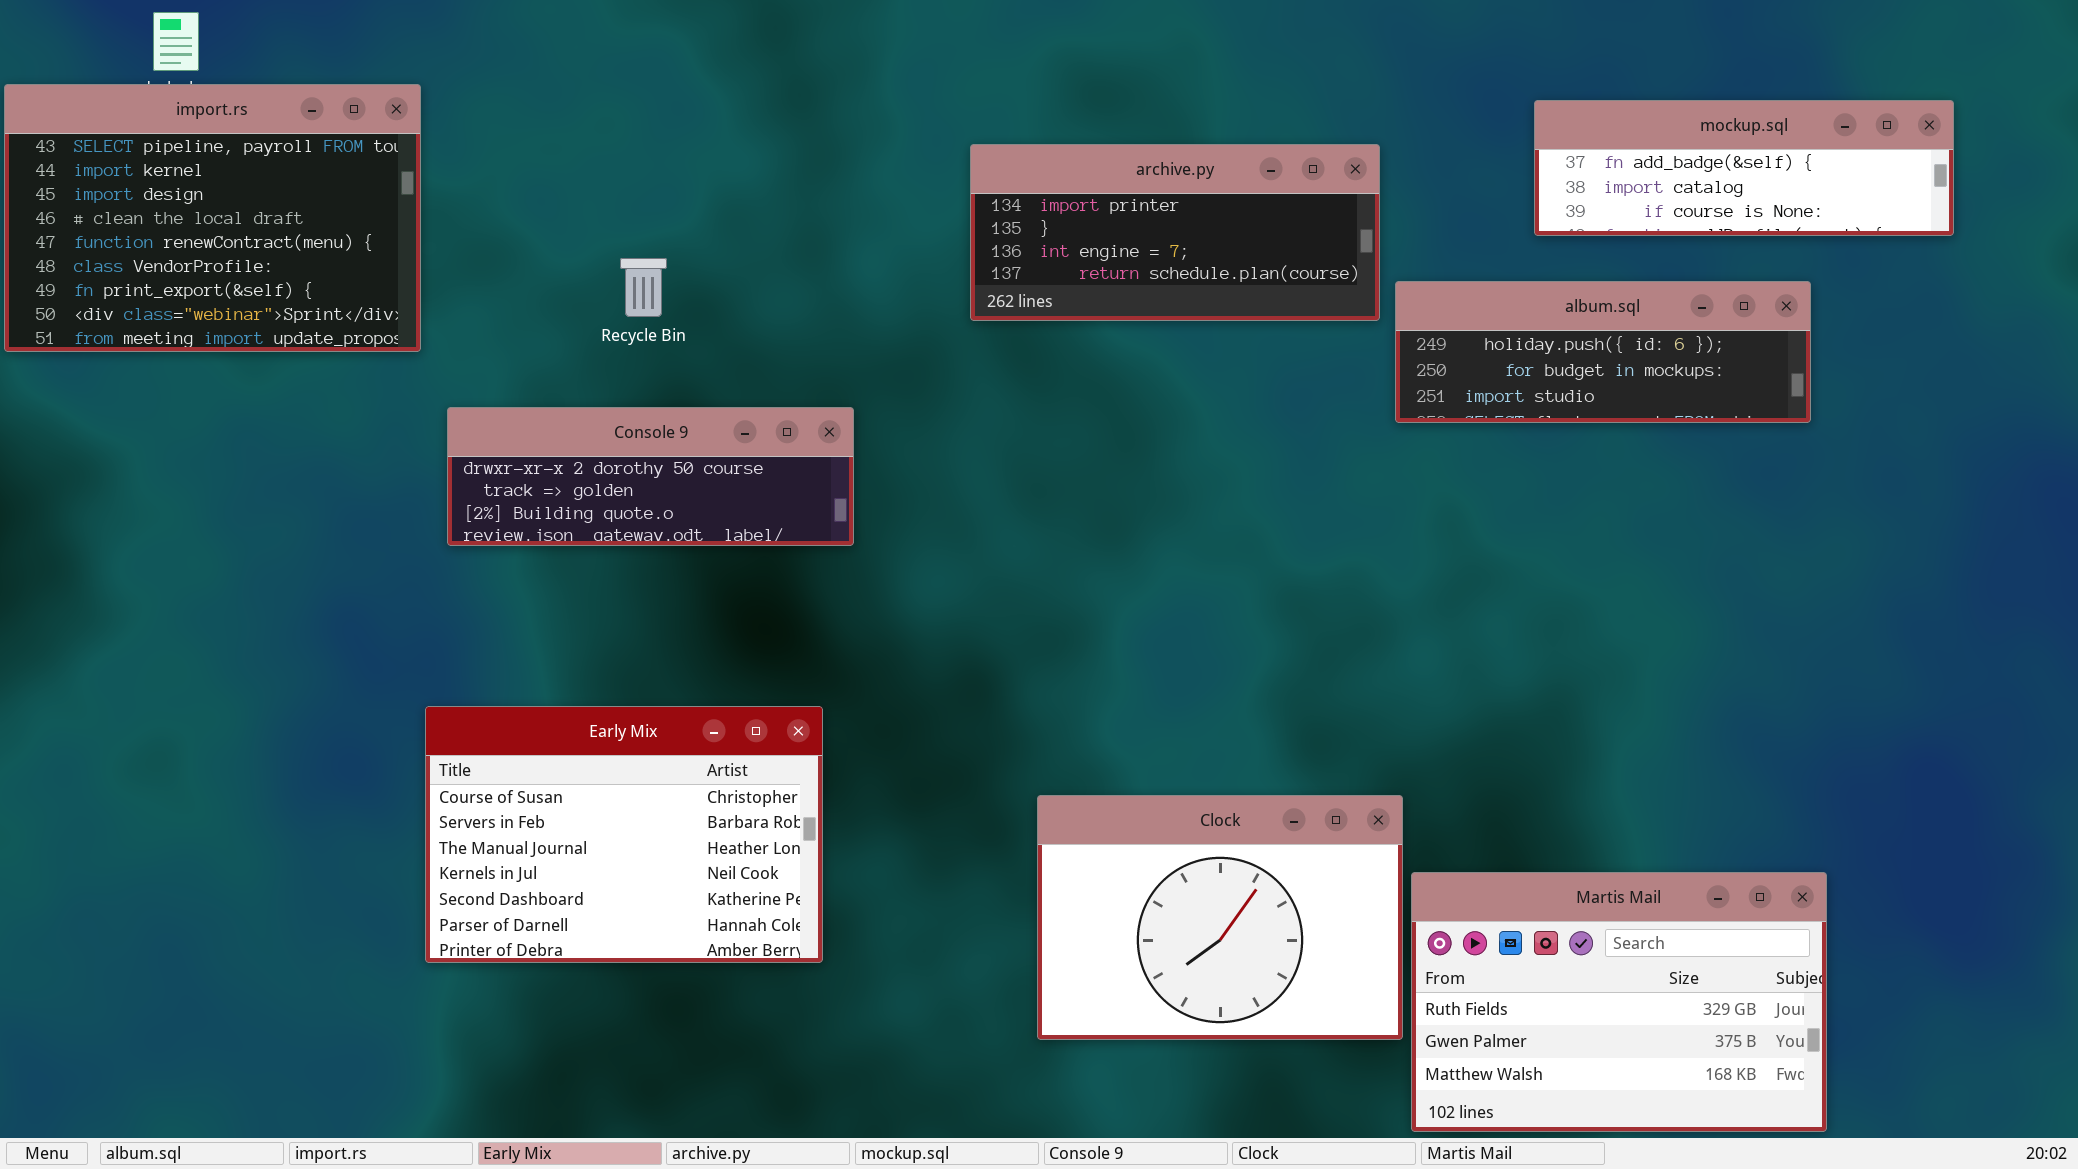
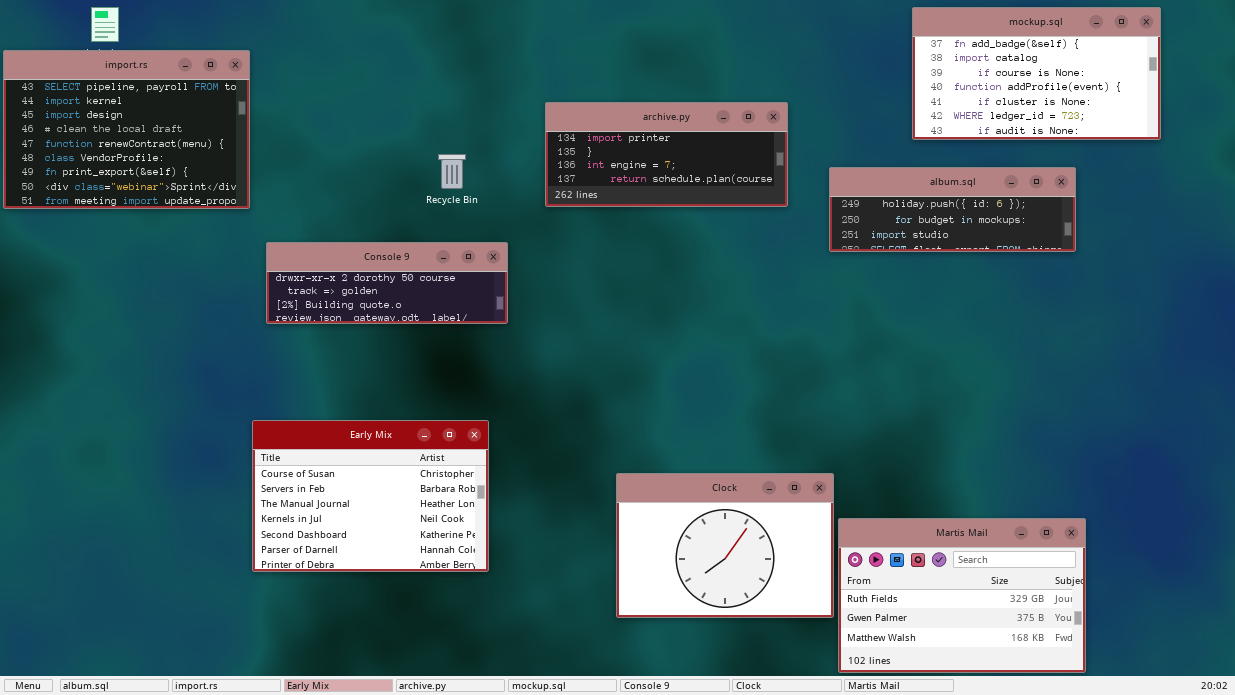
mockup.sql: [1534,100,1954,236] -> [912,7,1161,140], resized
archive.py: [970,144,1380,321] -> [545,102,788,207], moved
Recycle Bin: [620,258,667,317] -> [438,154,466,189], moved

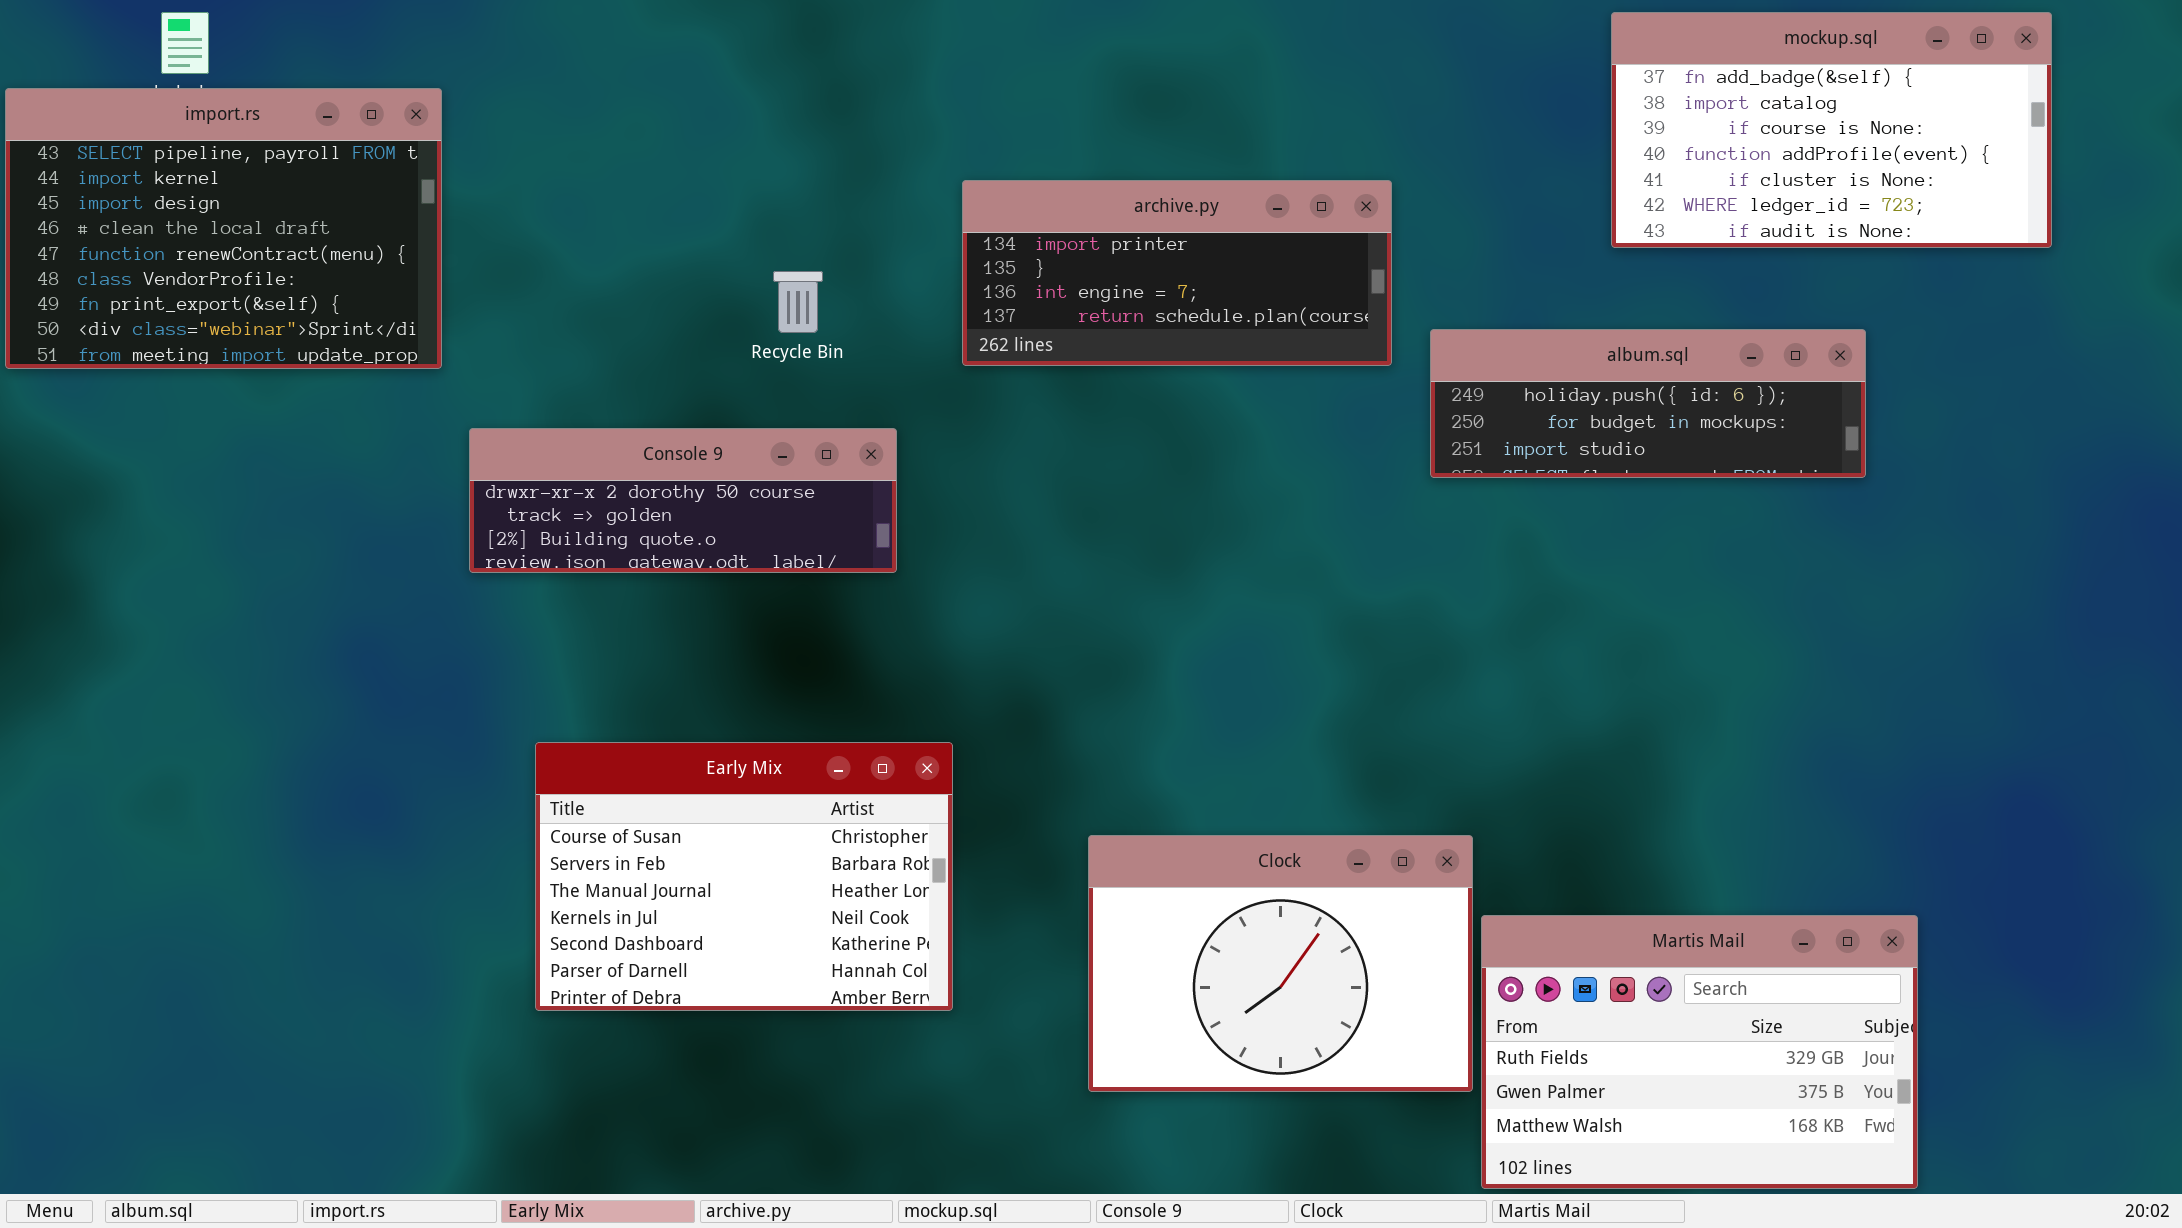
album.sql: [829,167,1076,252] -> [1430,329,1866,478], moved
Early Mix: [252,420,489,572] -> [535,742,953,1011], moved

